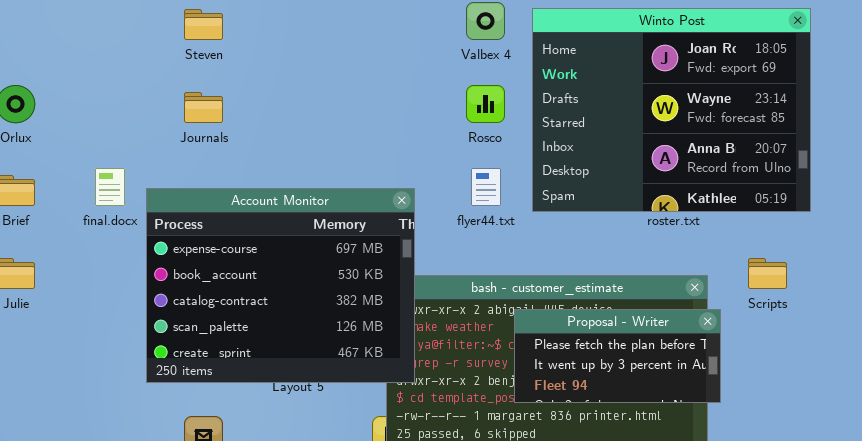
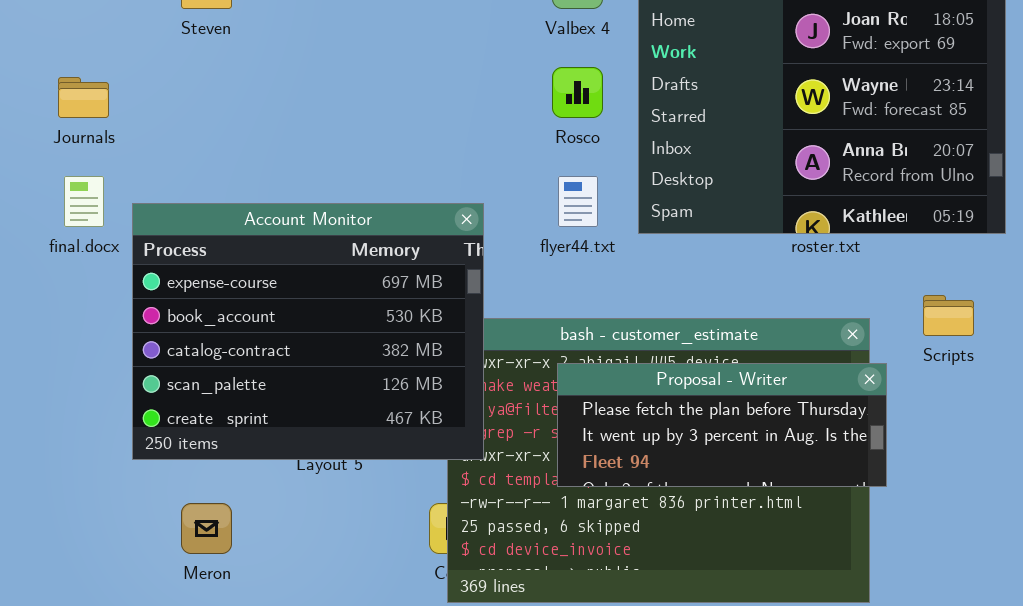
Journals: [184,92,223,123] -> [58,77,109,118], moved
Proposal - Writer: [514,309,721,403] -> [557,363,887,487], resized

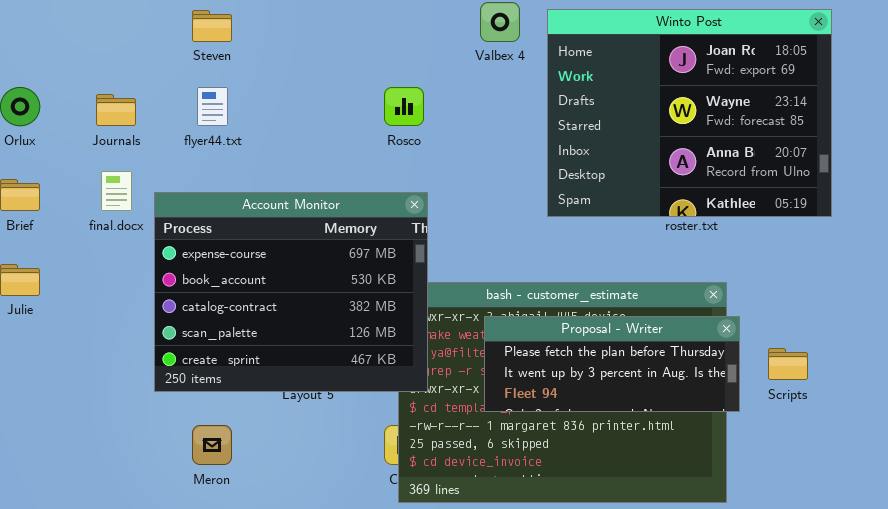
Rosco: [552,67,603,118] -> [384,87,424,126], moved
flyer44.txt: [558,176,598,227] -> [197,87,228,126], moved
Scripts: [923,295,974,336] -> [768,348,808,380], moved

